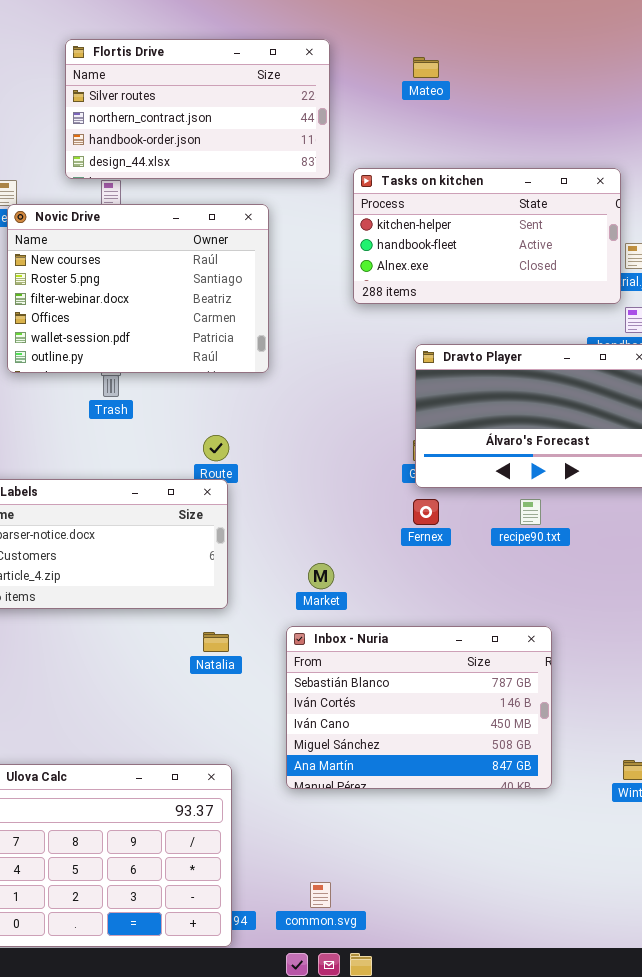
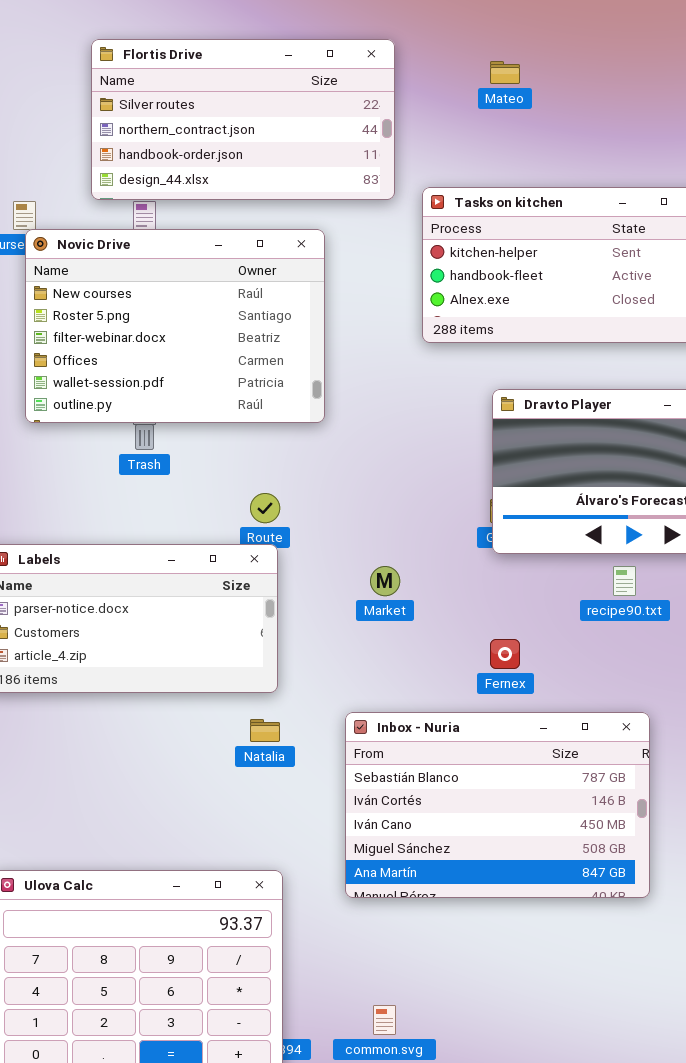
Fernex: [413,499,439,525] -> [490,639,520,669], moved
Market: [308,563,334,589] -> [370,566,400,596], moved

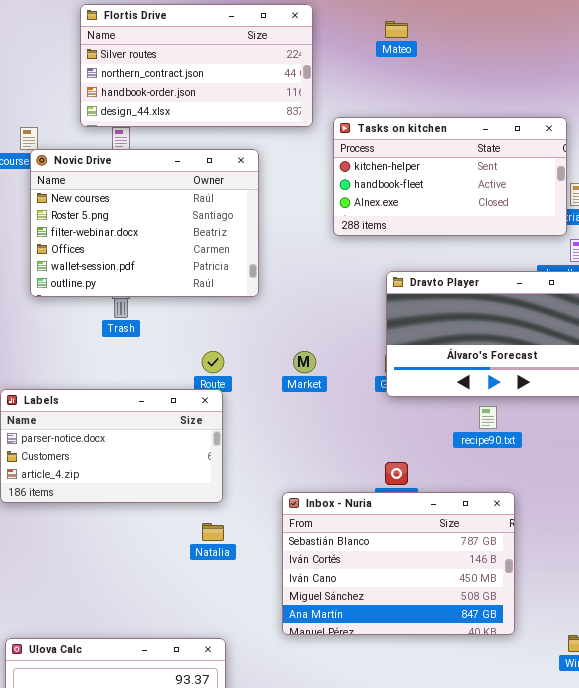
Market: [370,566,400,596] -> [293,351,316,373], moved
Inbox - Nuria: [345,712,650,898] -> [282,492,515,635], moved

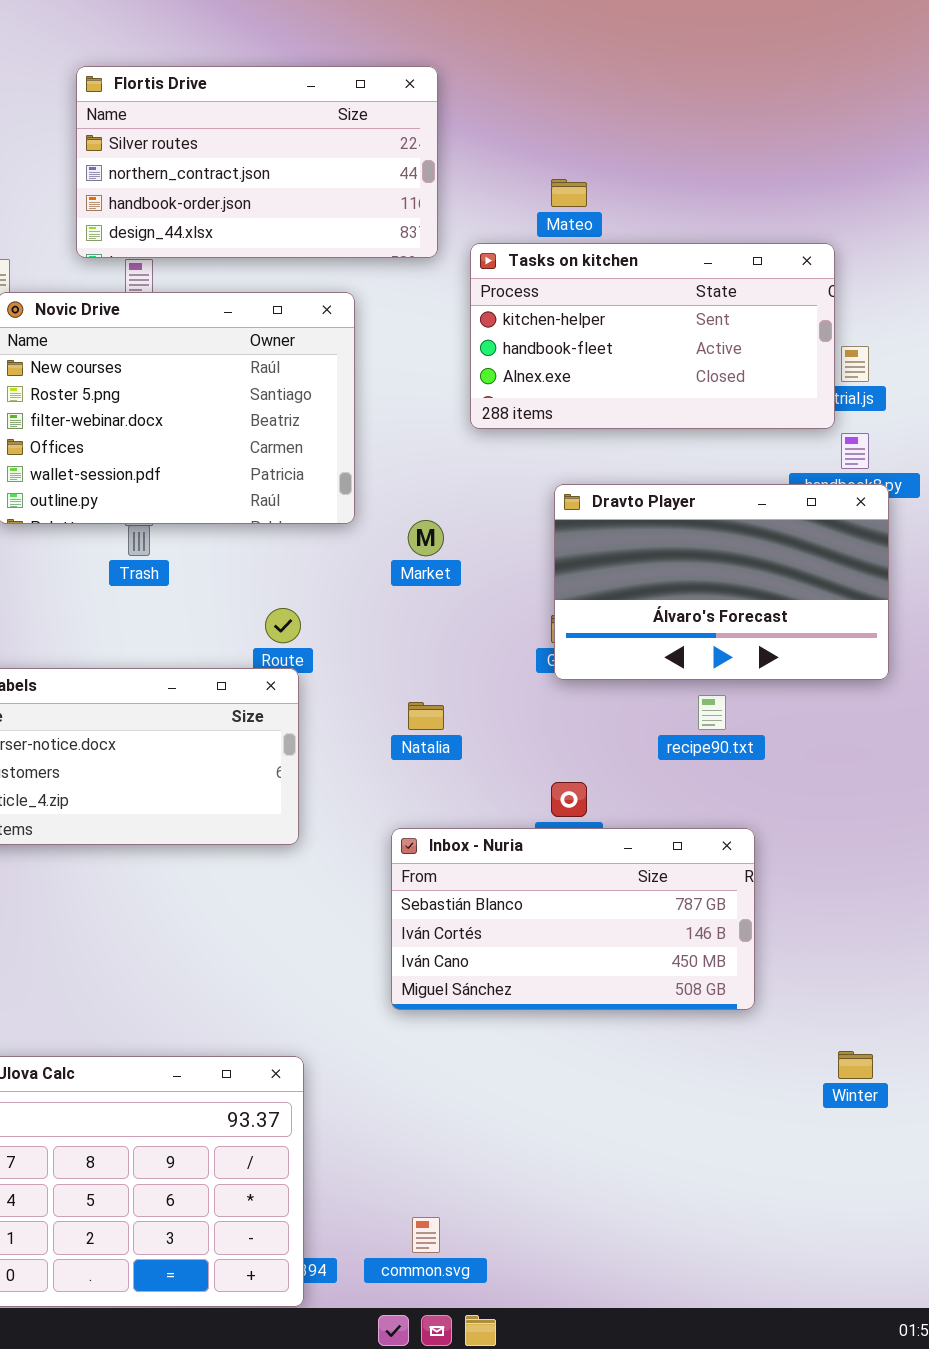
Mateo: [385,21,408,38] -> [551,179,587,207], moved
Market: [293,351,316,373] -> [408,520,444,556], moved
Inbox - Nuria: [282,492,515,635] -> [391,828,755,1010], resized
Natalia: [202,523,224,541] -> [408,702,444,730], moved

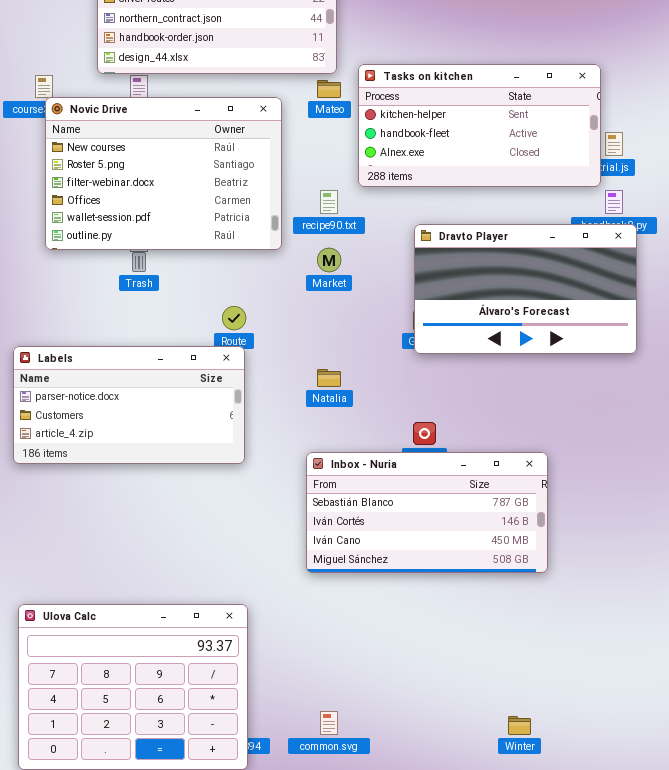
Mateo: [551,179,587,207] -> [317,80,341,98], moved
recipe90.txt: [698,695,726,730] -> [320,190,338,214], moved
Winter: [838,1051,873,1079] -> [508,716,531,735], moved

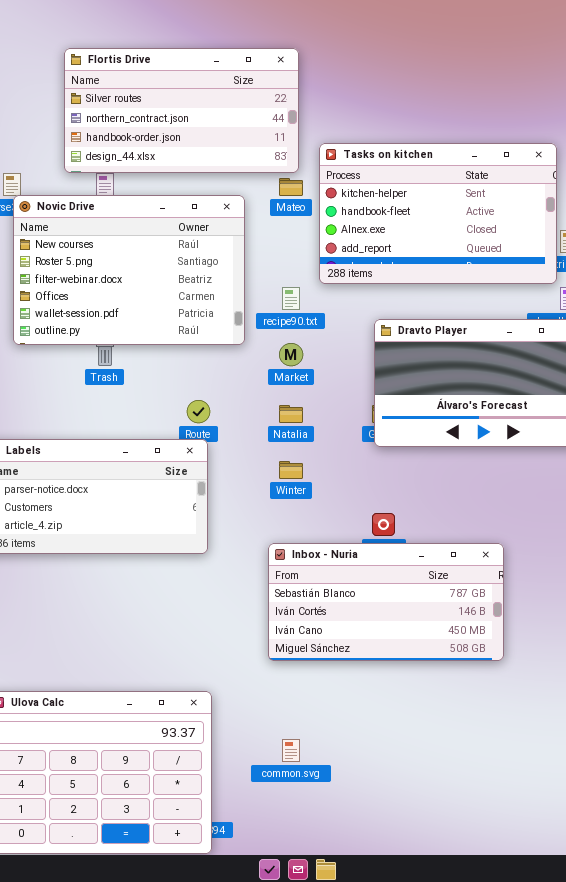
Tasks on kitchen: [358,64,601,187] -> [319,143,557,284], resized
Natalia: [317,369,341,387] -> [279,405,303,423], moved
common.svg: [320,711,338,735] -> [282,739,300,762], moved
Winter: [508,716,531,735] -> [279,461,303,479], moved

